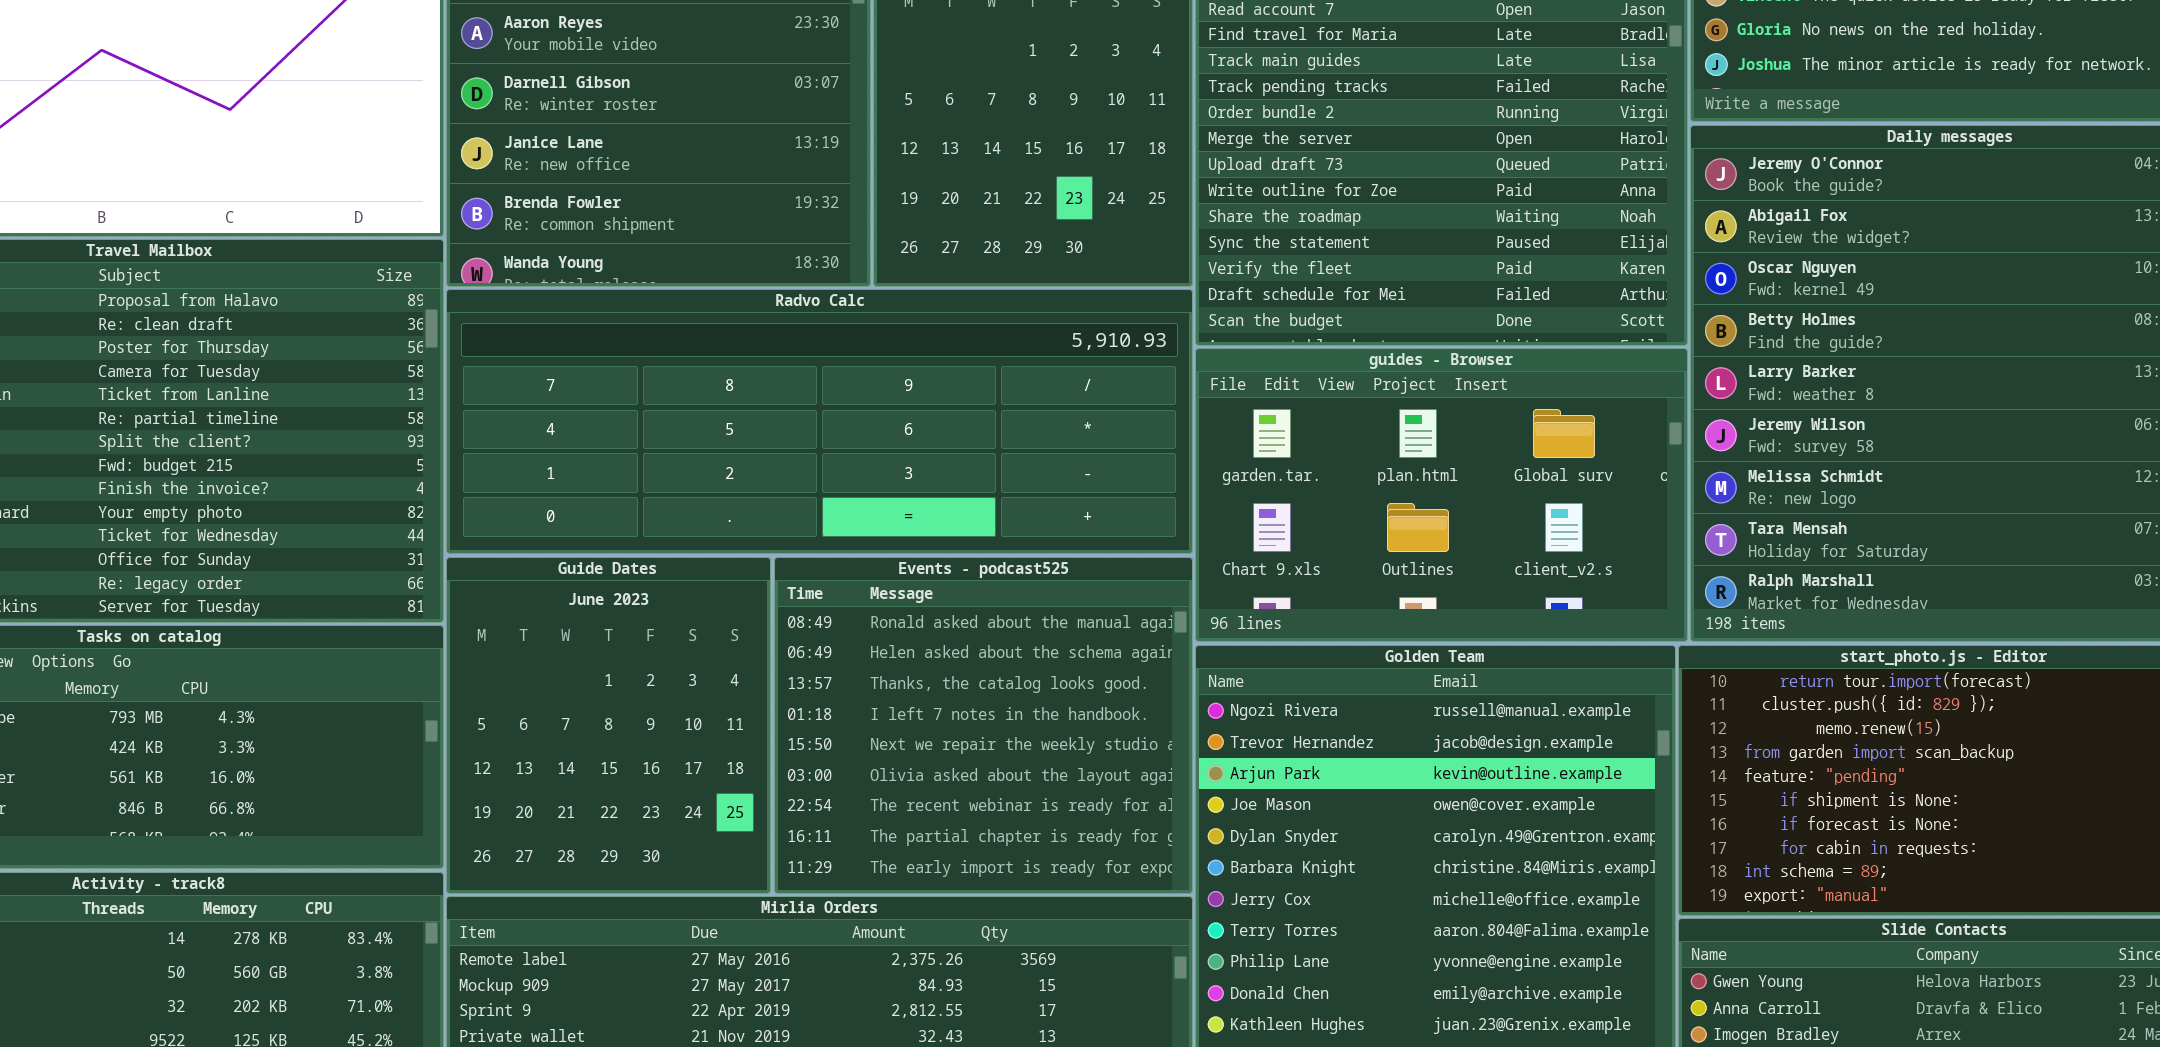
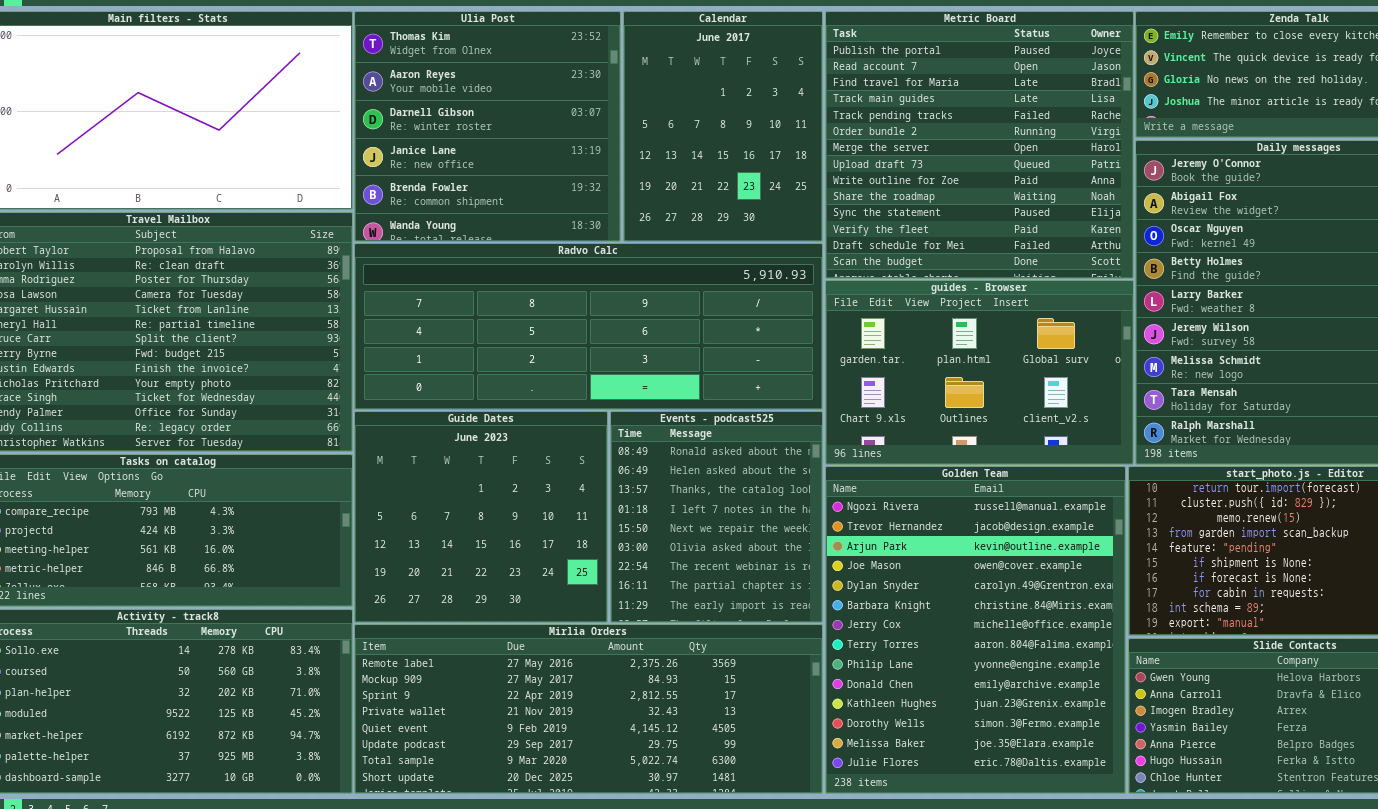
Guide Dates: [446,557,771,894] -> [354,411,608,623], resized
Events - podcast525: [774,557,1193,894] -> [610,411,823,623], resized

